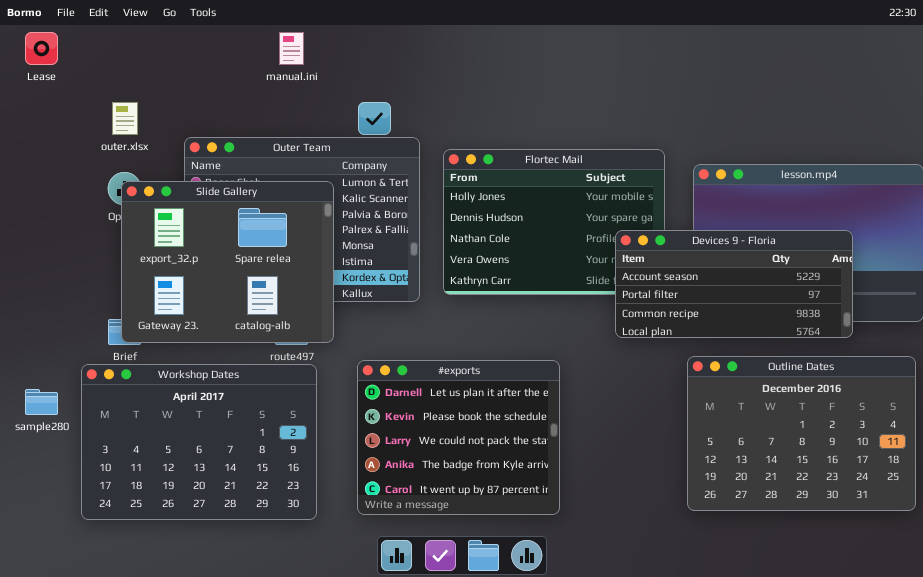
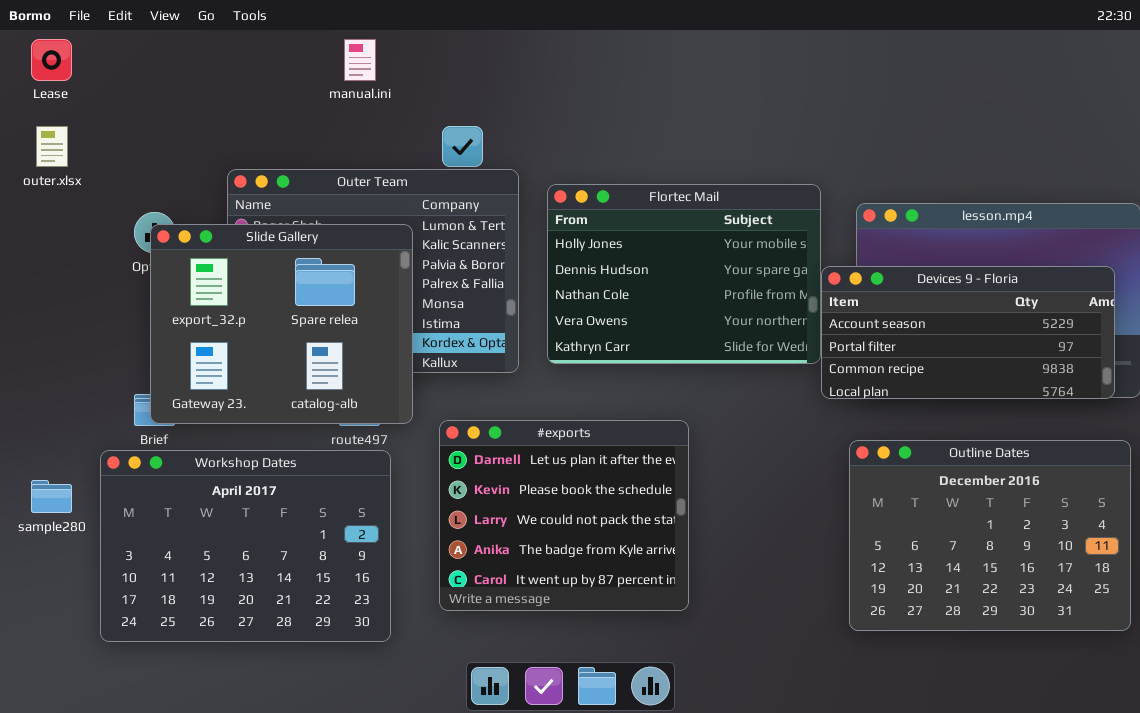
outer.xlsx: [112,102,138,135] -> [36,126,68,167], moved
Devices 9 - Floria: [615,230,853,338] -> [821,266,1115,399], moved
#exports: [357,360,560,515] -> [439,420,689,611], moved

